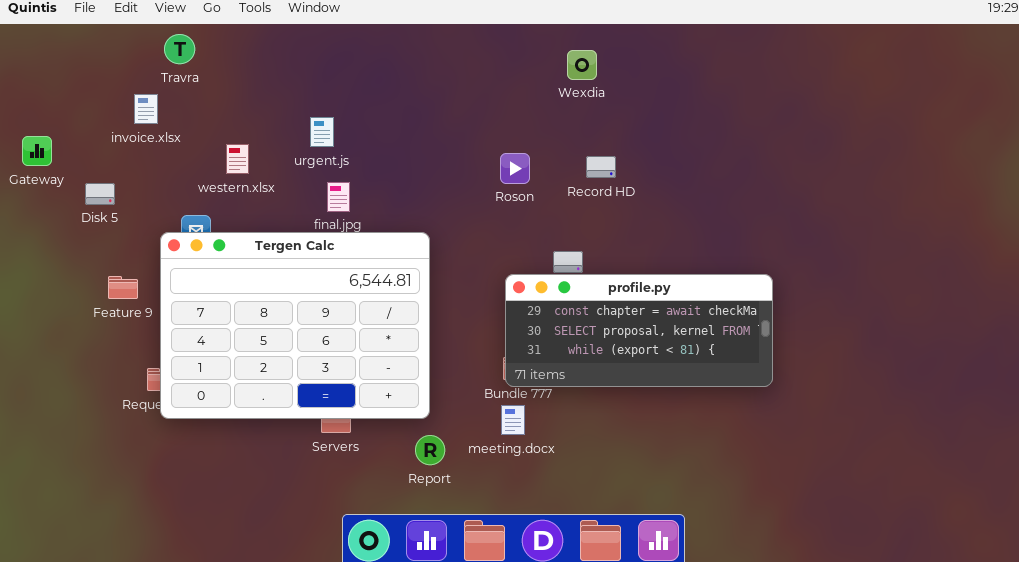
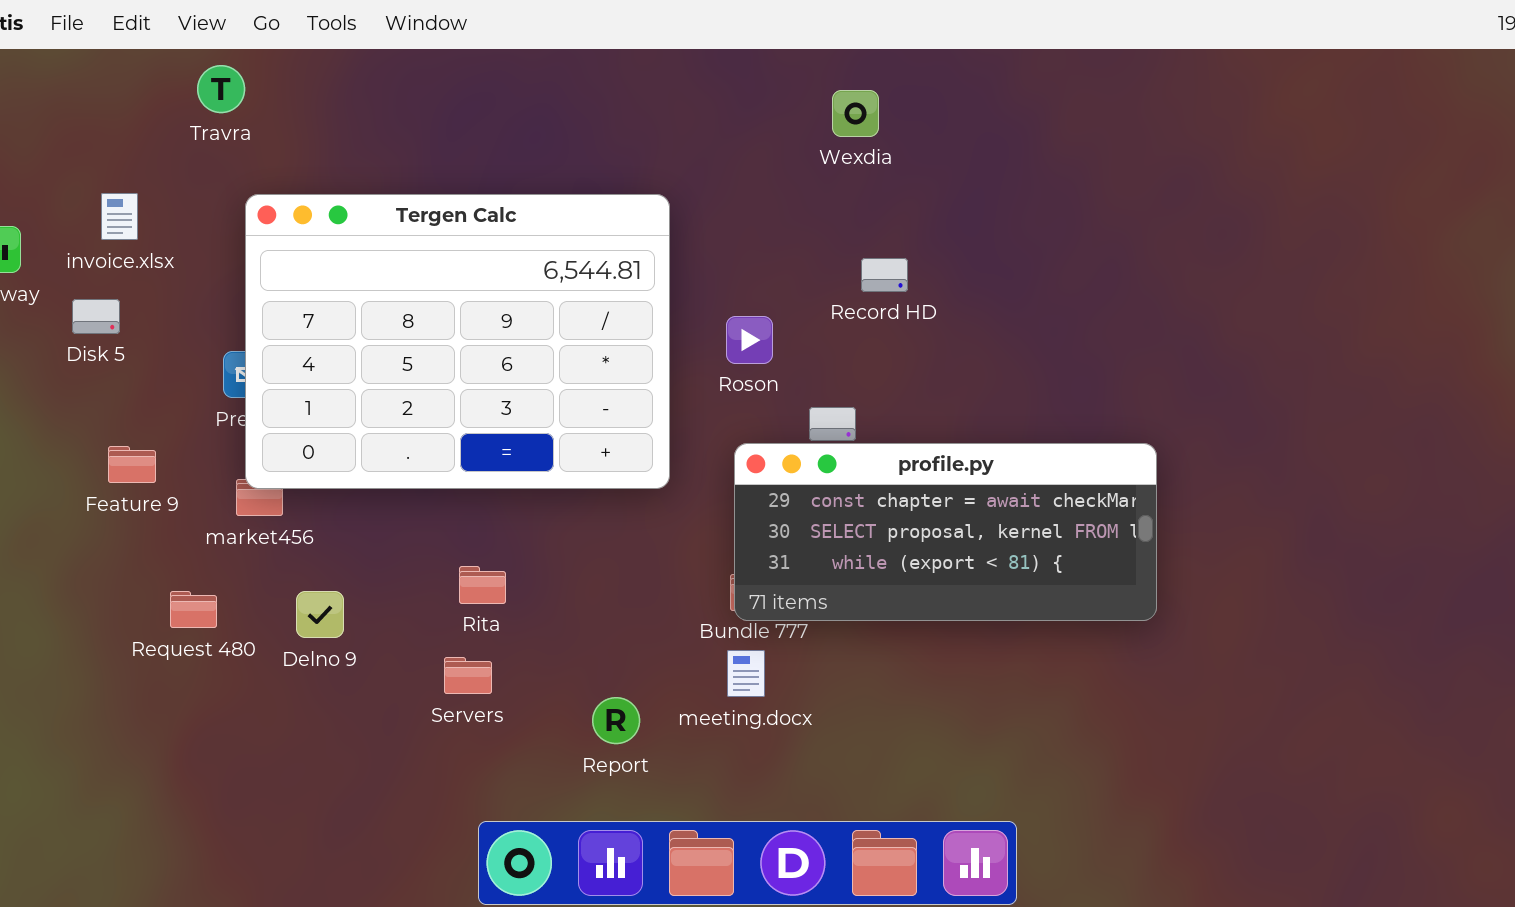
invoice.xlsx: [134,94,158,124] -> [101,193,138,240], moved
Roson: [500,153,530,184] -> [726,316,773,364], moved
Tergen Calc: [160,232,430,419] -> [245,194,670,489], moved

